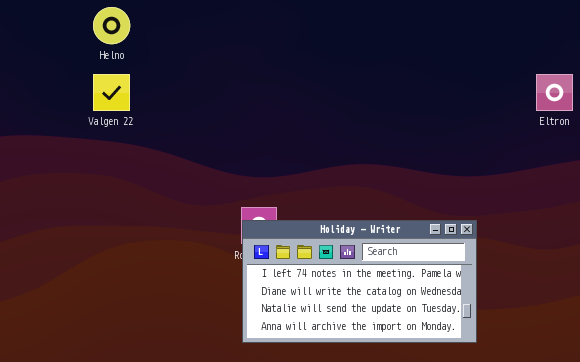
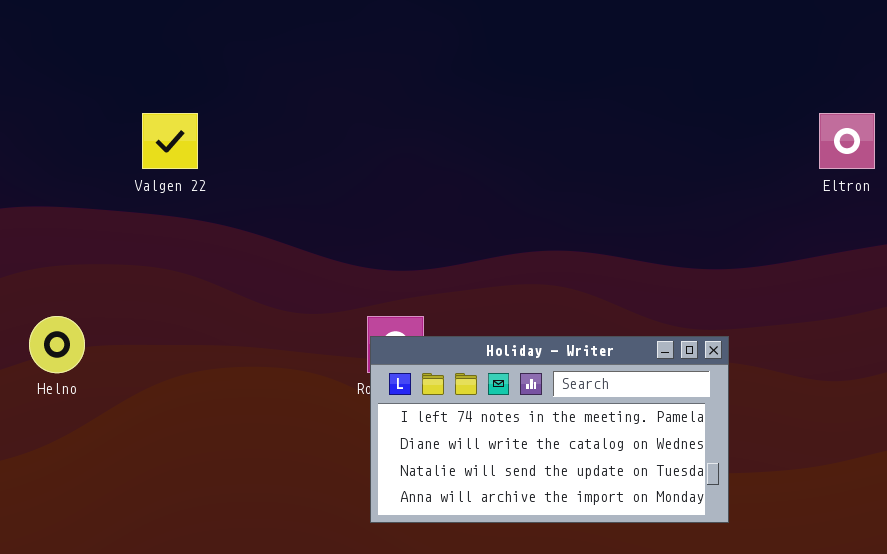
Helno: [93,7,130,44] -> [29,316,85,373], moved

